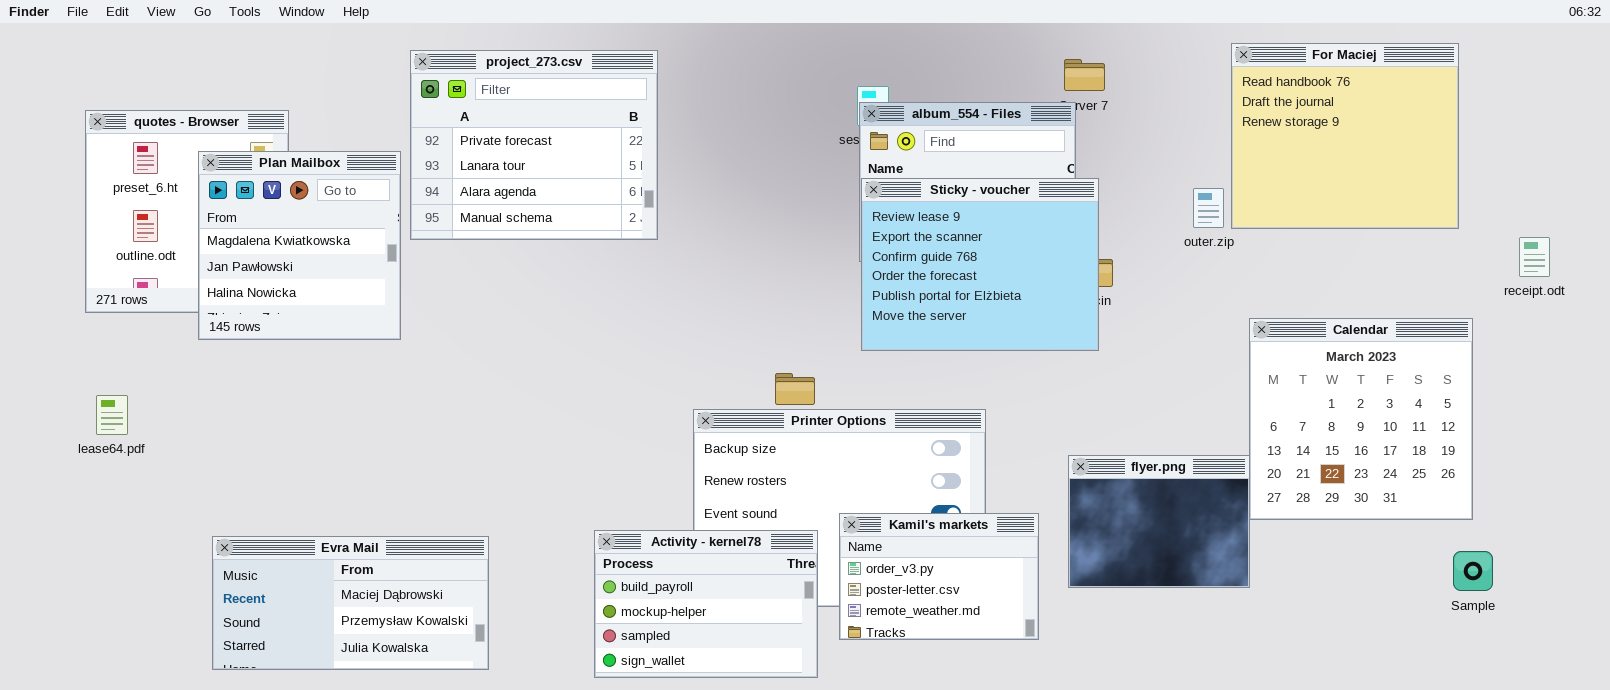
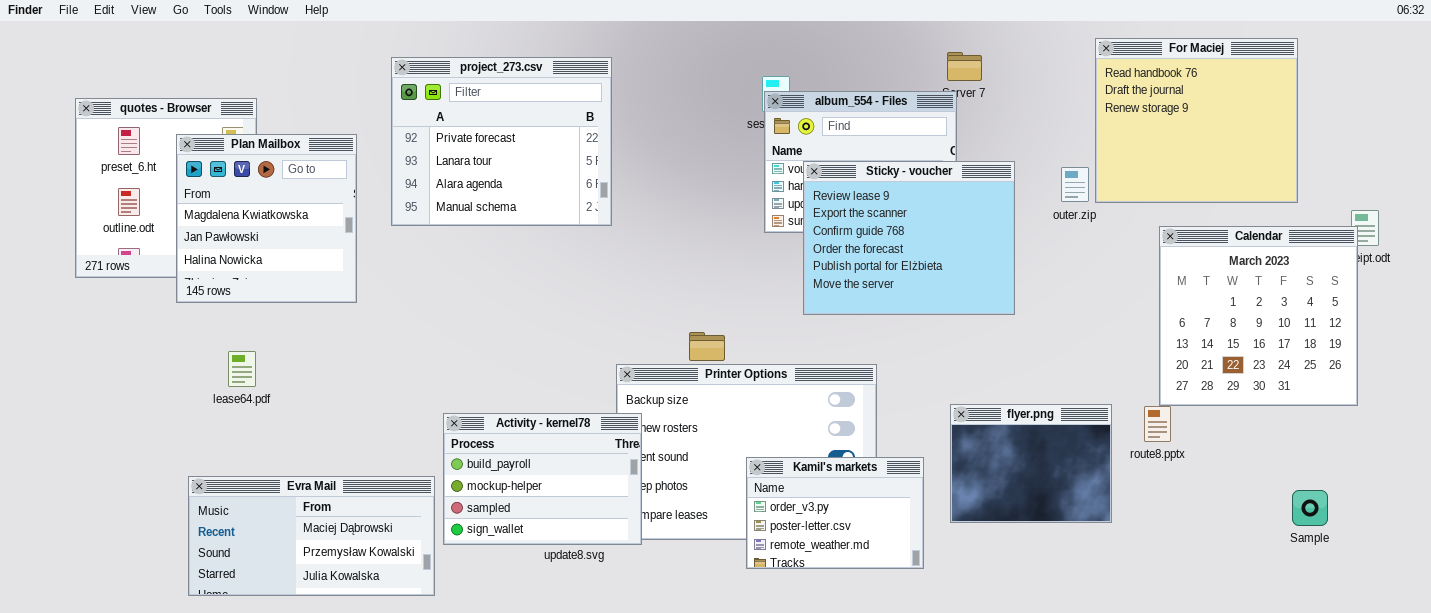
project_273.csv: [410,50,658,240] -> [391,57,612,226], moved
Sticky - voucher: [861,178,1099,351] -> [803,161,1015,315], moved
Calendar: [1249,318,1473,520] -> [1159,226,1358,406], moved
lease64.pdf: [96,395,128,435] -> [228,351,256,387], moved
Activity - kernel78: [594,530,818,678] -> [443,413,642,545], moved

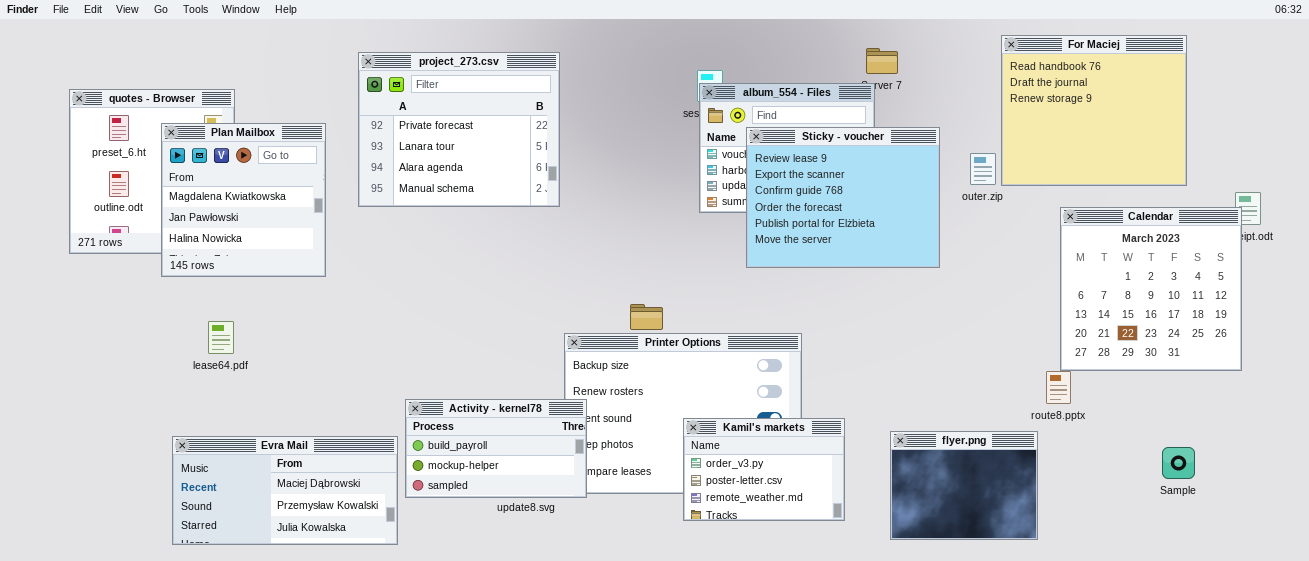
Sticky - voucher: [803,161,1015,315] -> [746,127,940,268], moved
flyer.png: [950,404,1112,523] -> [890,431,1038,540], moved
Activity - kernel78: [443,413,642,545] -> [405,399,587,498], resized
Sample: [1292,490,1328,526] -> [1162,447,1195,479], moved

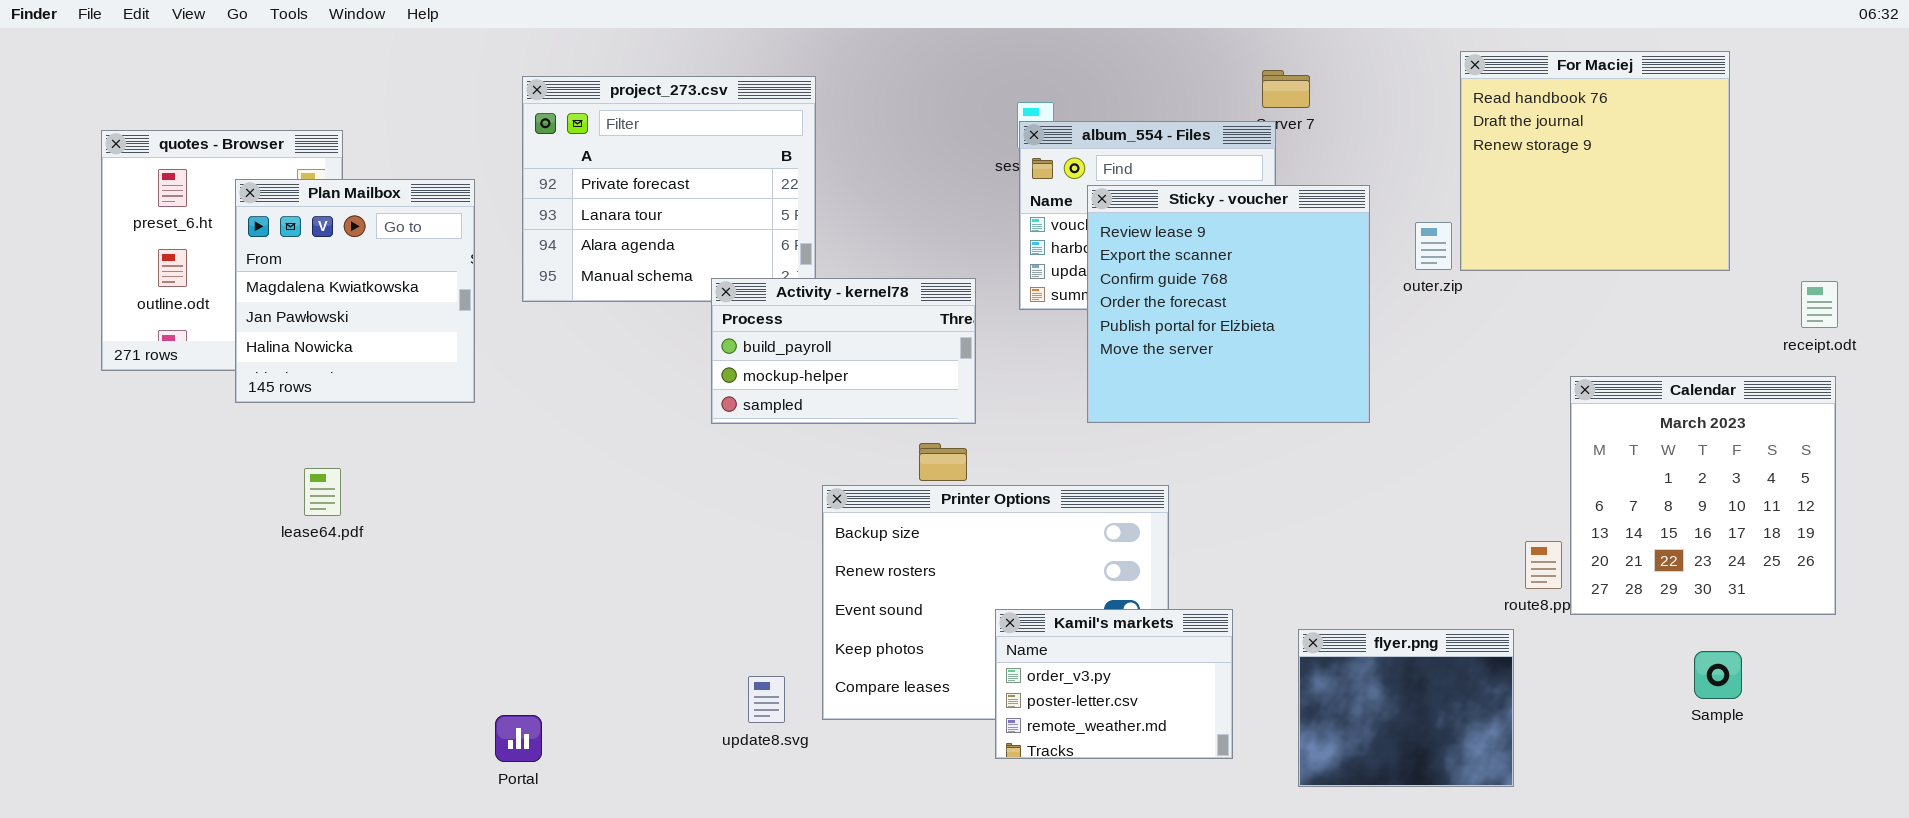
Sticky - voucher: [746,127,940,268] -> [1087,185,1370,423], resized
Calendar: [1060,207,1242,371] -> [1570,376,1836,615], moved
Activity - kernel78: [405,399,587,498] -> [711,278,976,424], moved
Evra Mail: [172,436,398,545] -> none, closed

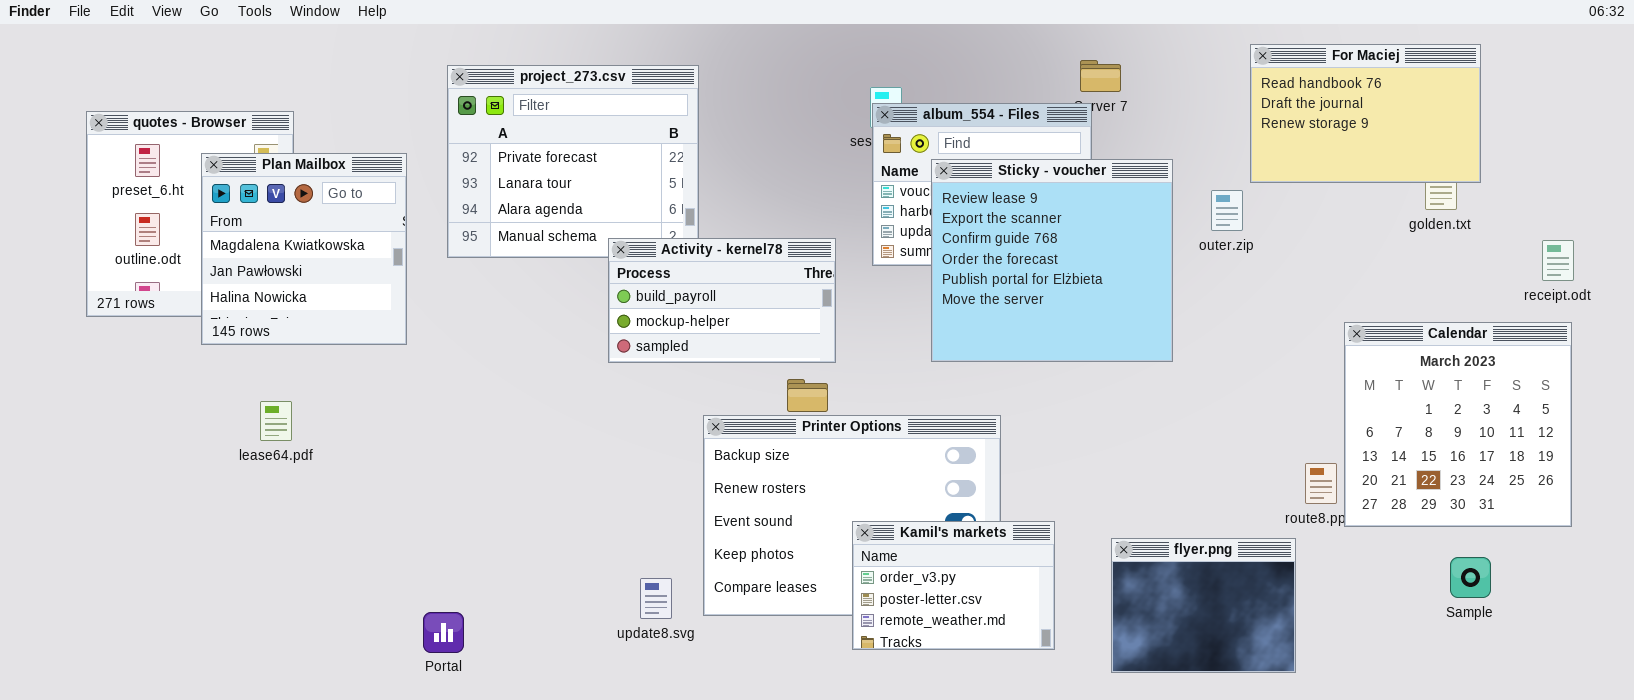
For Maciej: [1460,51,1730,271] -> [1250,44,1481,183], resized

